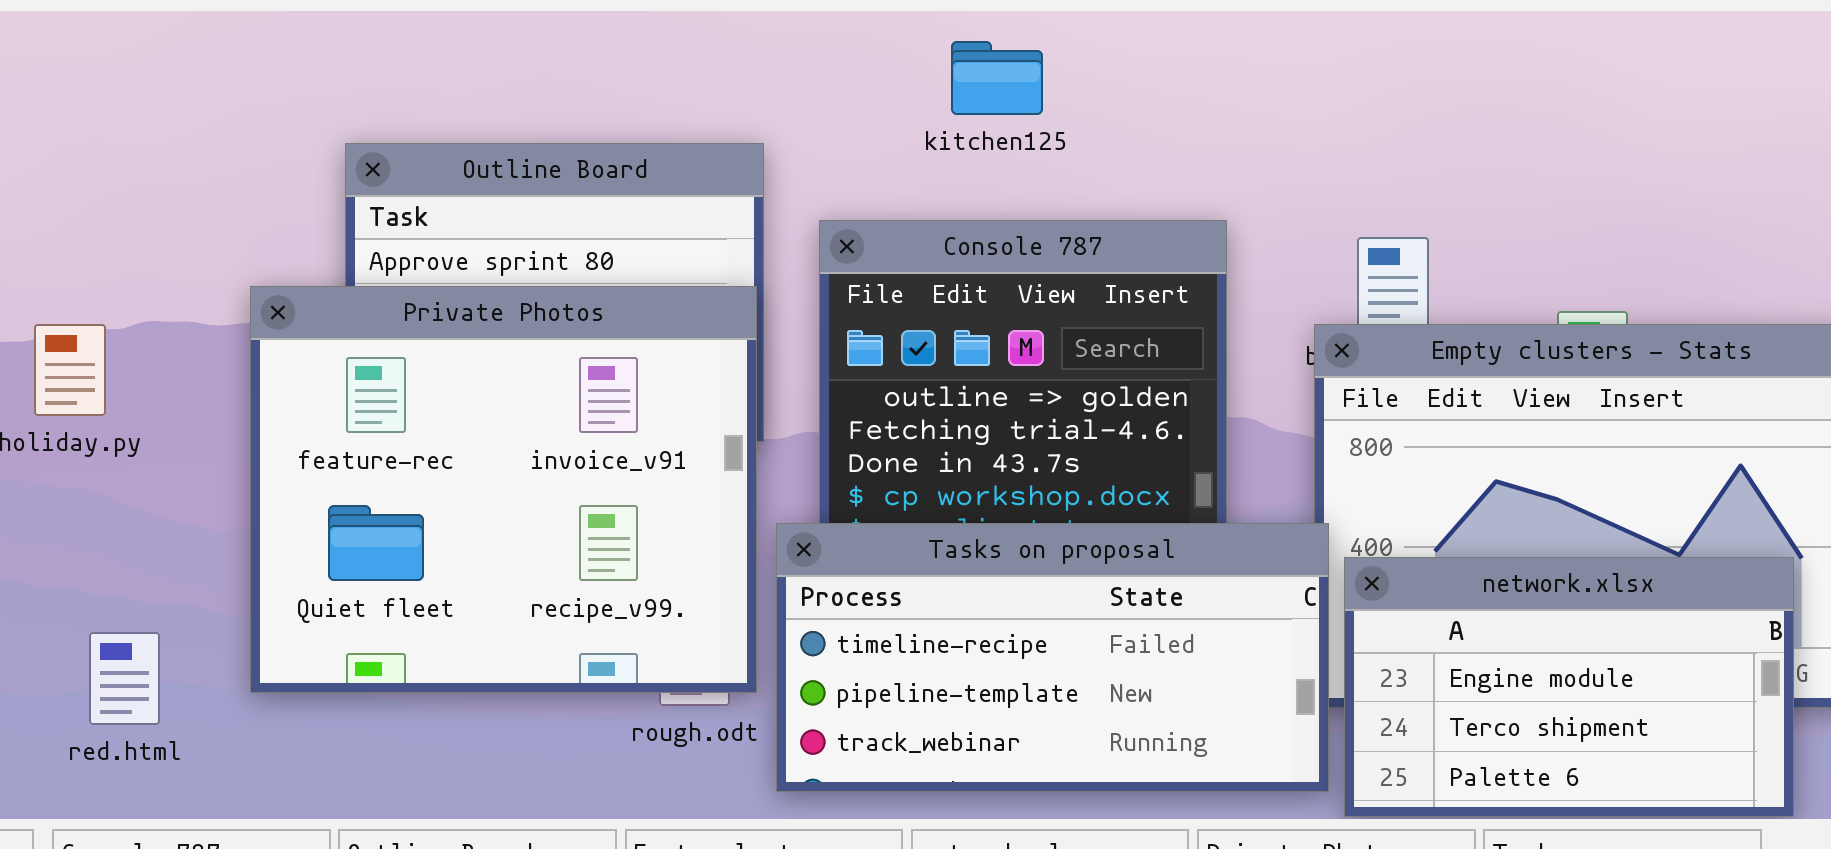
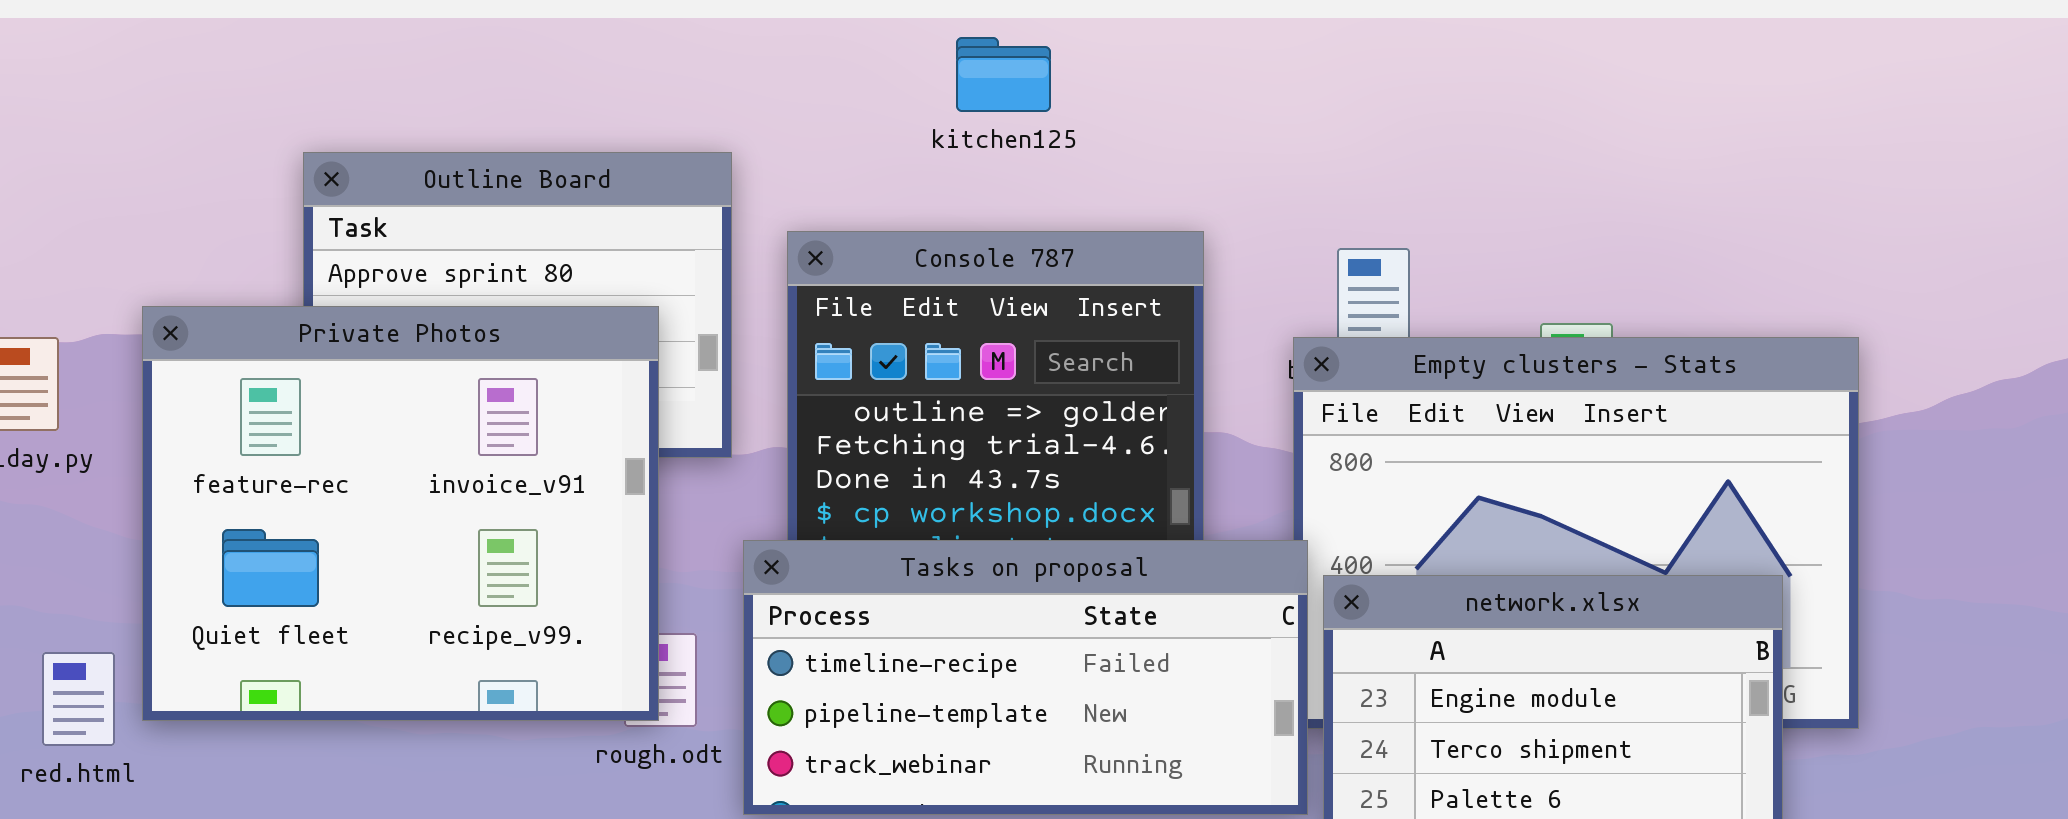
kitchen125: [951,41,1043,115] -> [956,37,1051,112], moved
Private Photos: [250,286,757,693] -> [142,306,659,721], moved

